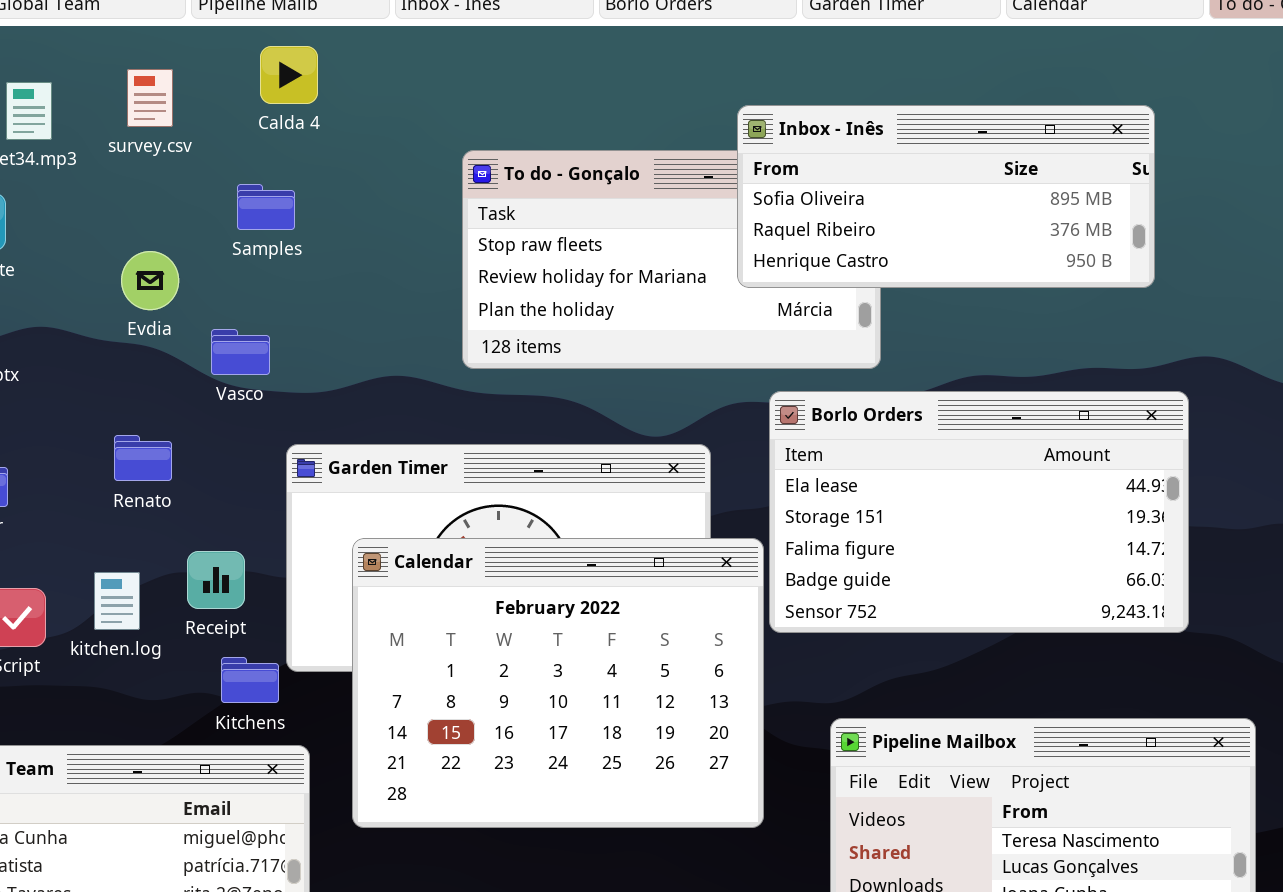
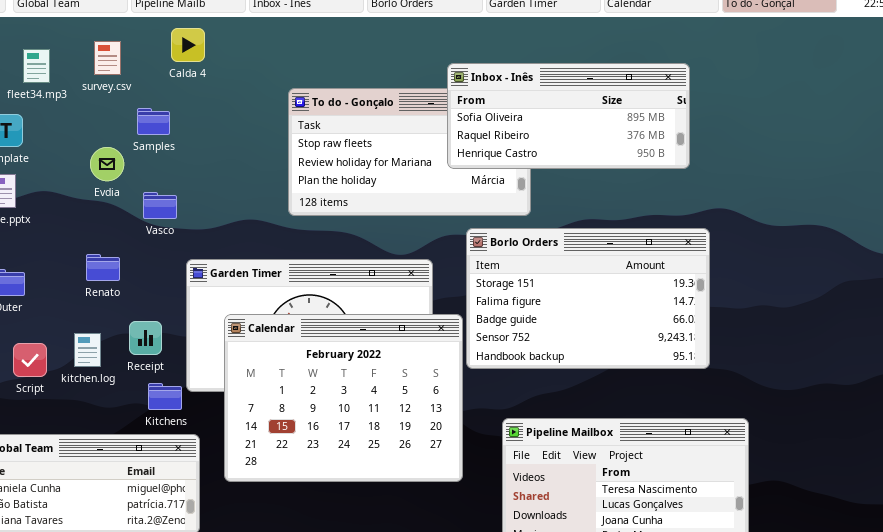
Samples: [237,184,295,230] -> [137,108,170,135], moved
Borlo Orders: [769,391,1189,633] -> [466,228,710,369], scrolled down 1 row

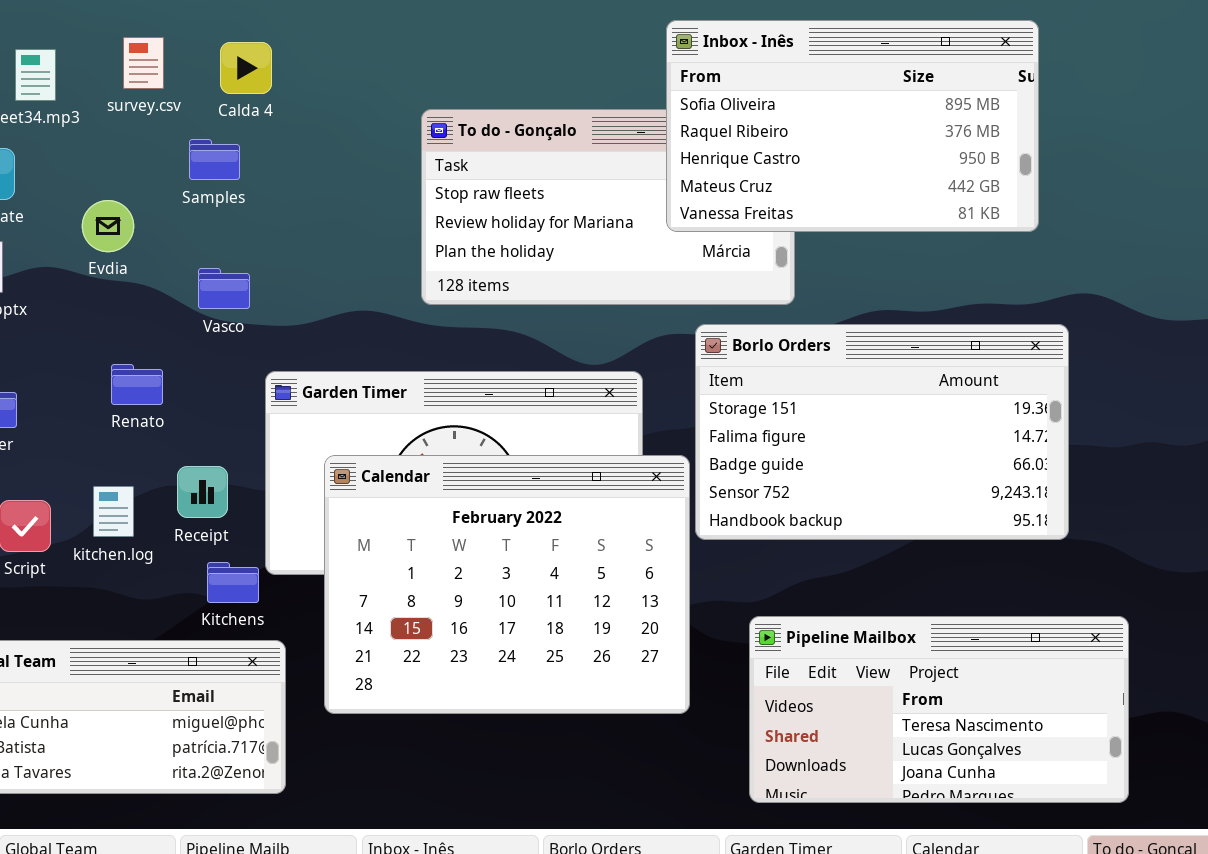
Calda 4: [171,28,205,62] -> [220,42,272,94], moved
Inbox - Inês: [447,63,690,169] -> [666,20,1039,232], resized
Evdia: [90,147,124,181] -> [82,200,134,252], moved

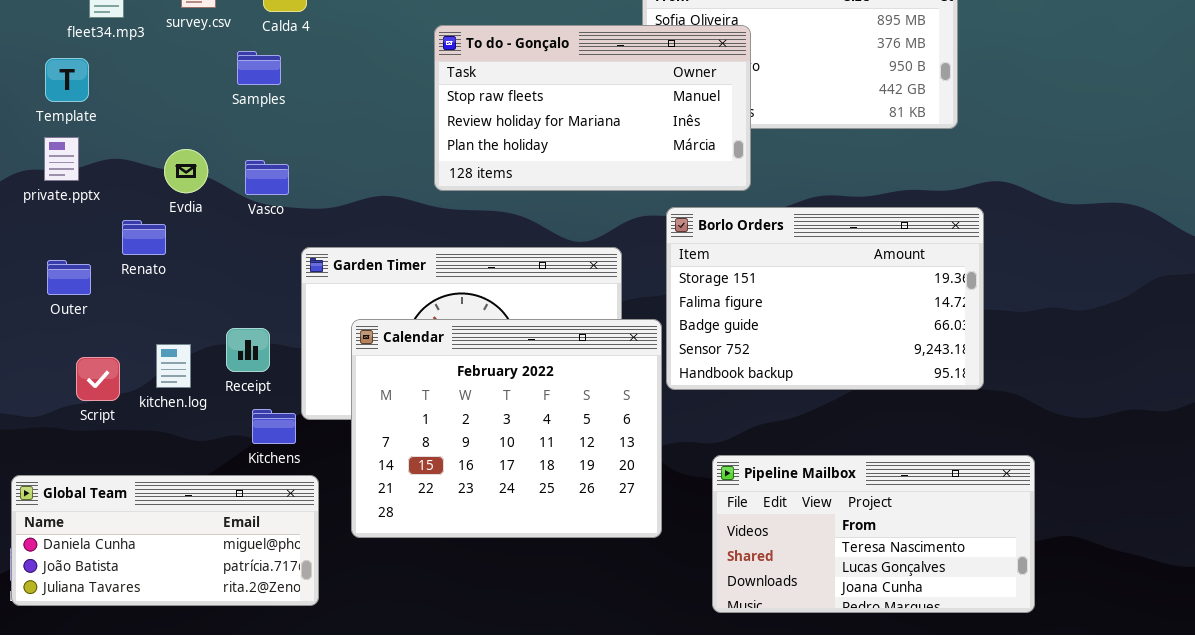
To do - Gonçalo: [421,109,795,305] -> [434,25,751,191], raised
Evdia: [82,200,134,252] -> [164,149,208,193], moved
Renato: [111,364,163,405] -> [122,220,166,255], moved

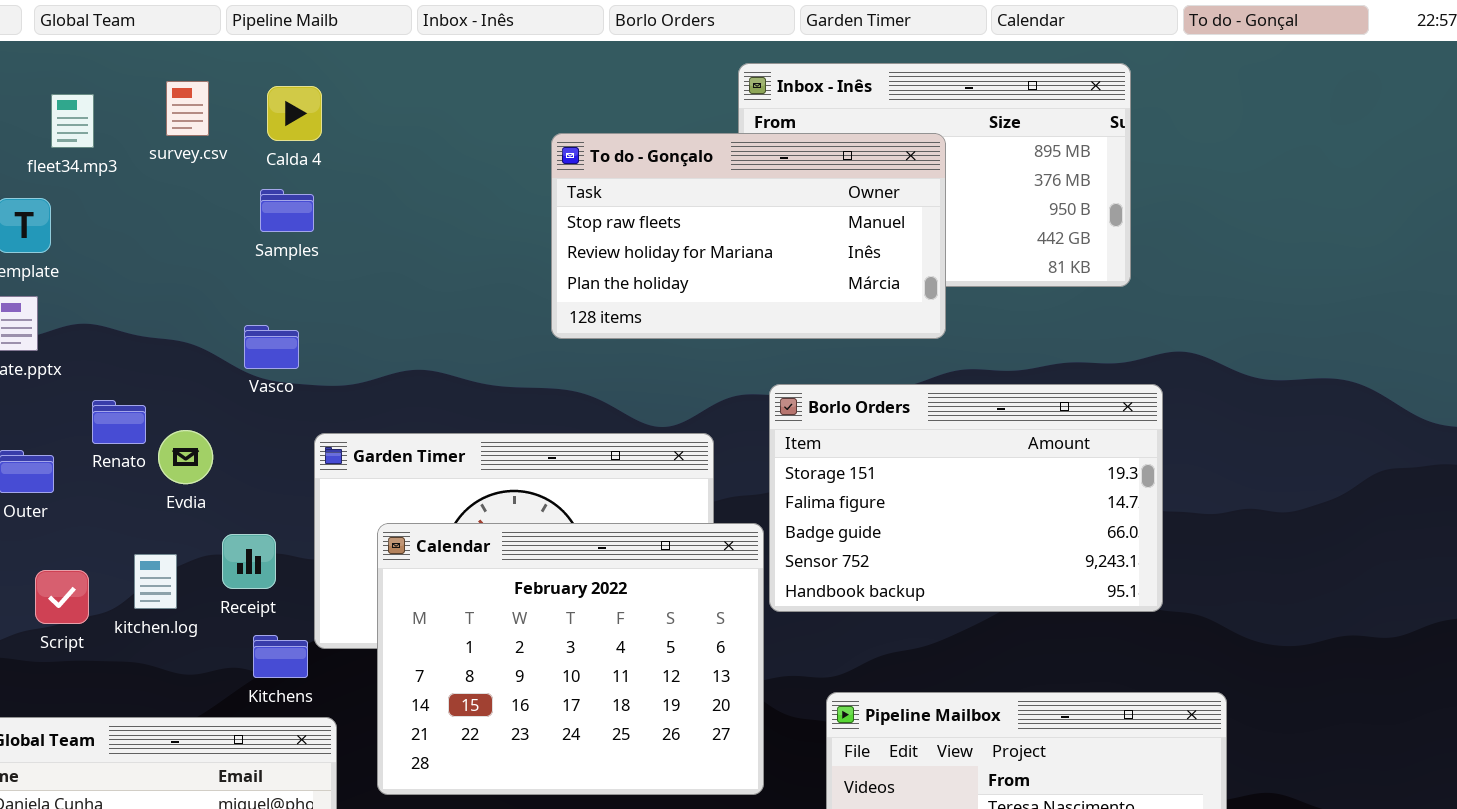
To do - Gonçalo: [434,25,751,191] -> [551,133,946,339], moved
Samples: [237,51,281,85] -> [260,189,314,232], moved
Evdia: [164,149,208,193] -> [158,430,213,484], moved

